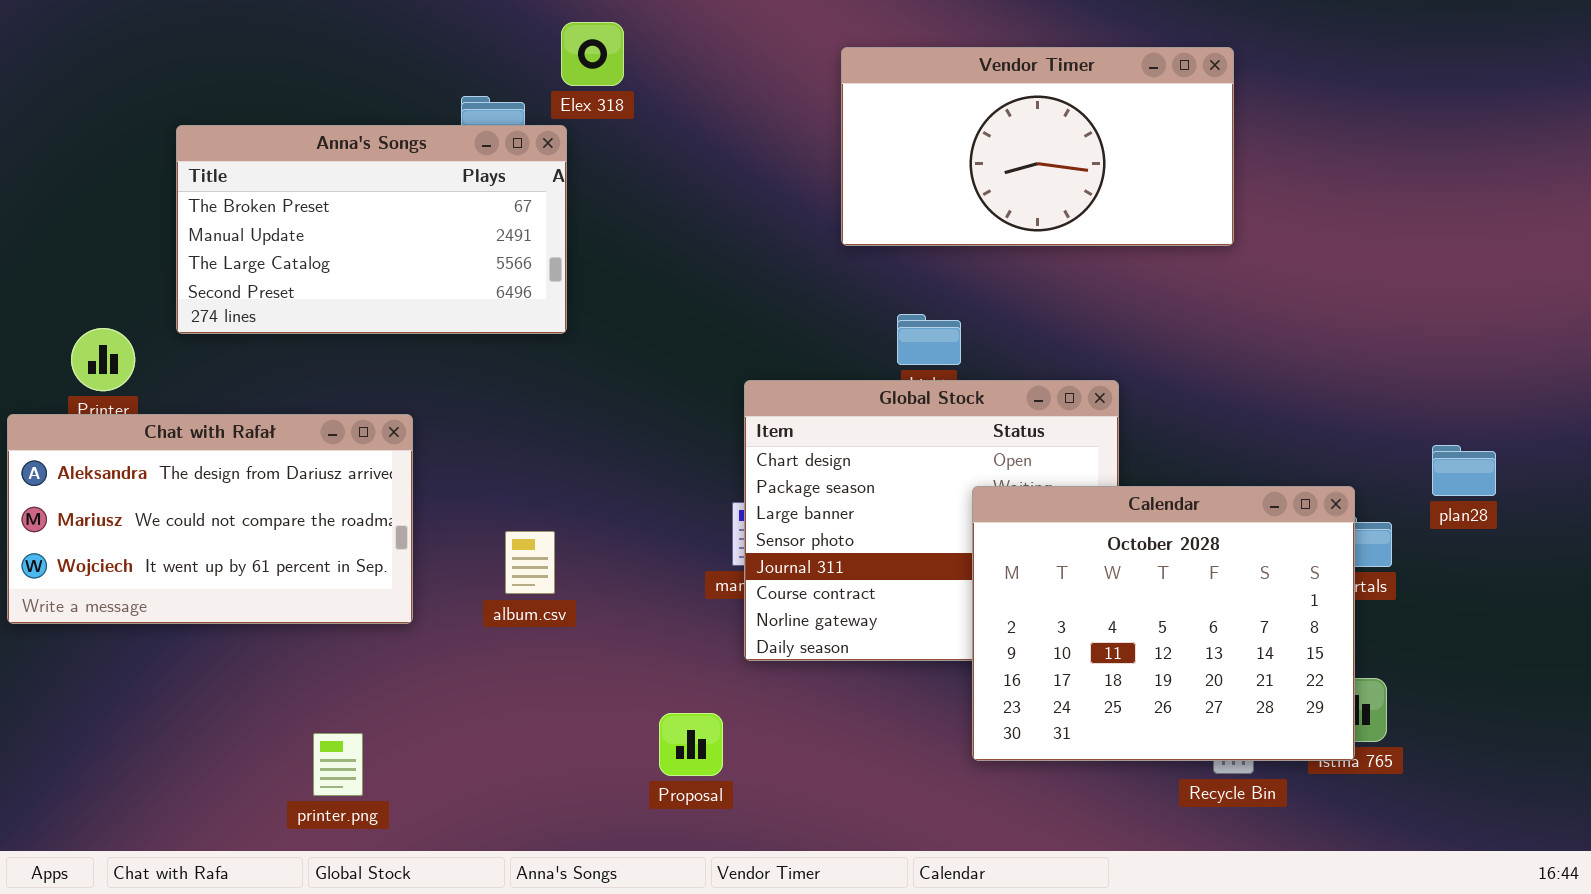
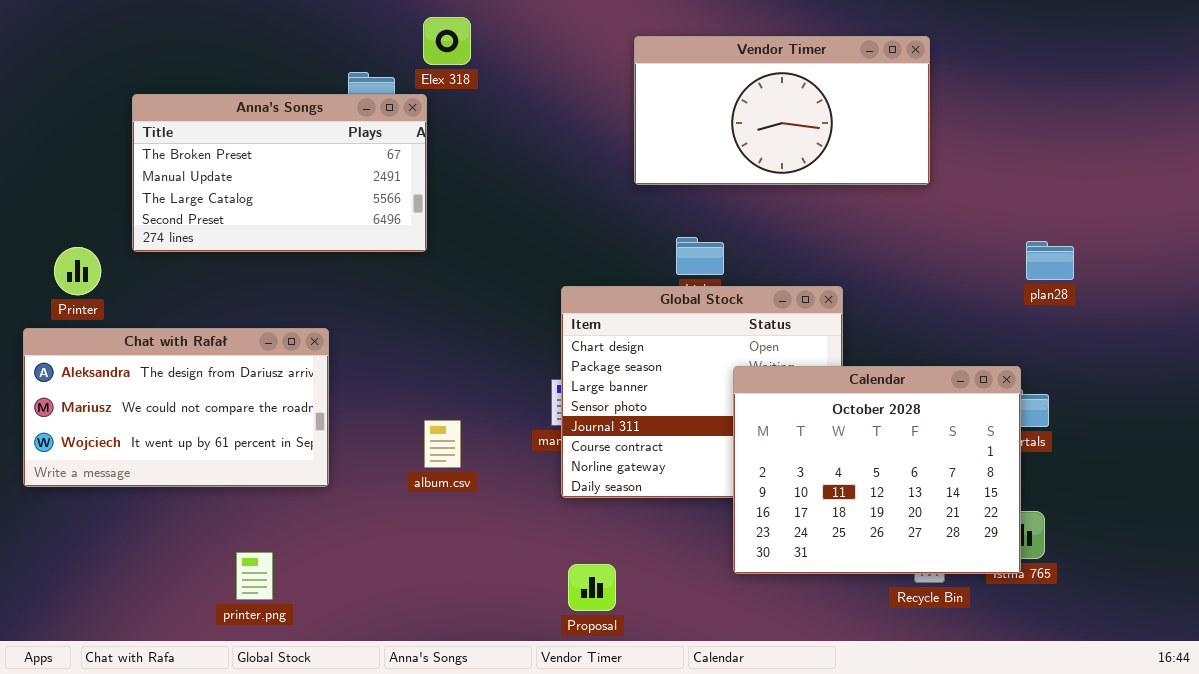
Chat with Rafał: [7,414,413,624] -> [23,328,329,487], moved
plan28: [1432,445,1496,496] -> [1026,241,1074,280], moved
album.csv: [505,531,555,594] -> [424,420,461,468], moved
Proposal: [659,713,723,776] -> [568,564,616,611], moved

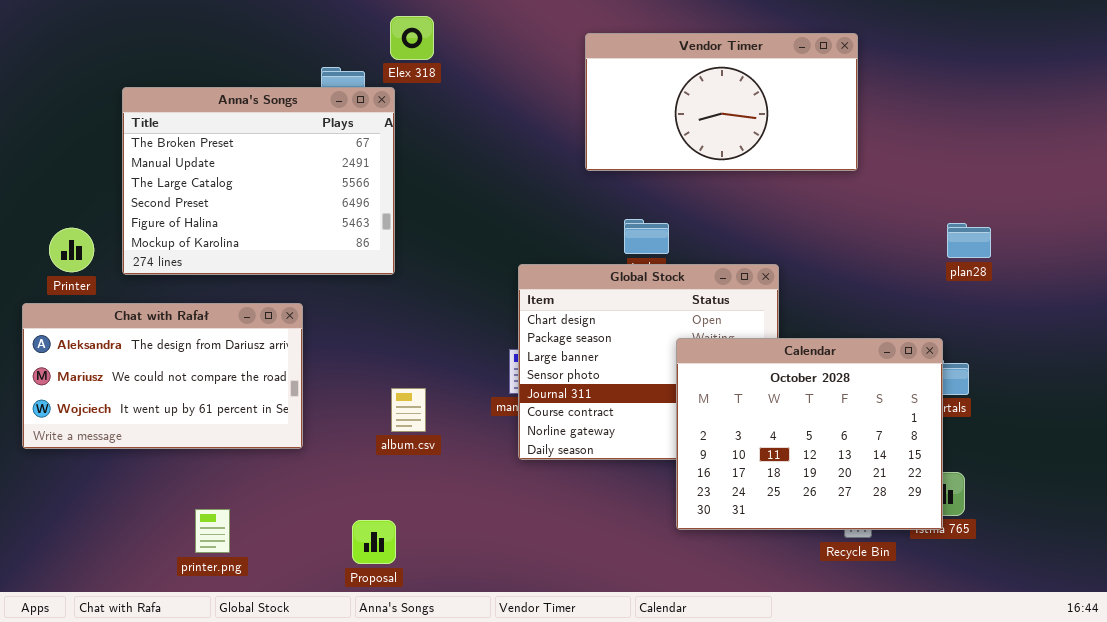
Anna's Songs: [132,94,427,252] -> [122,87,395,275], resized
printer.png: [236,552,273,600] -> [195,509,230,553], moved
Proposal: [568,564,616,611] -> [352,520,396,564], moved

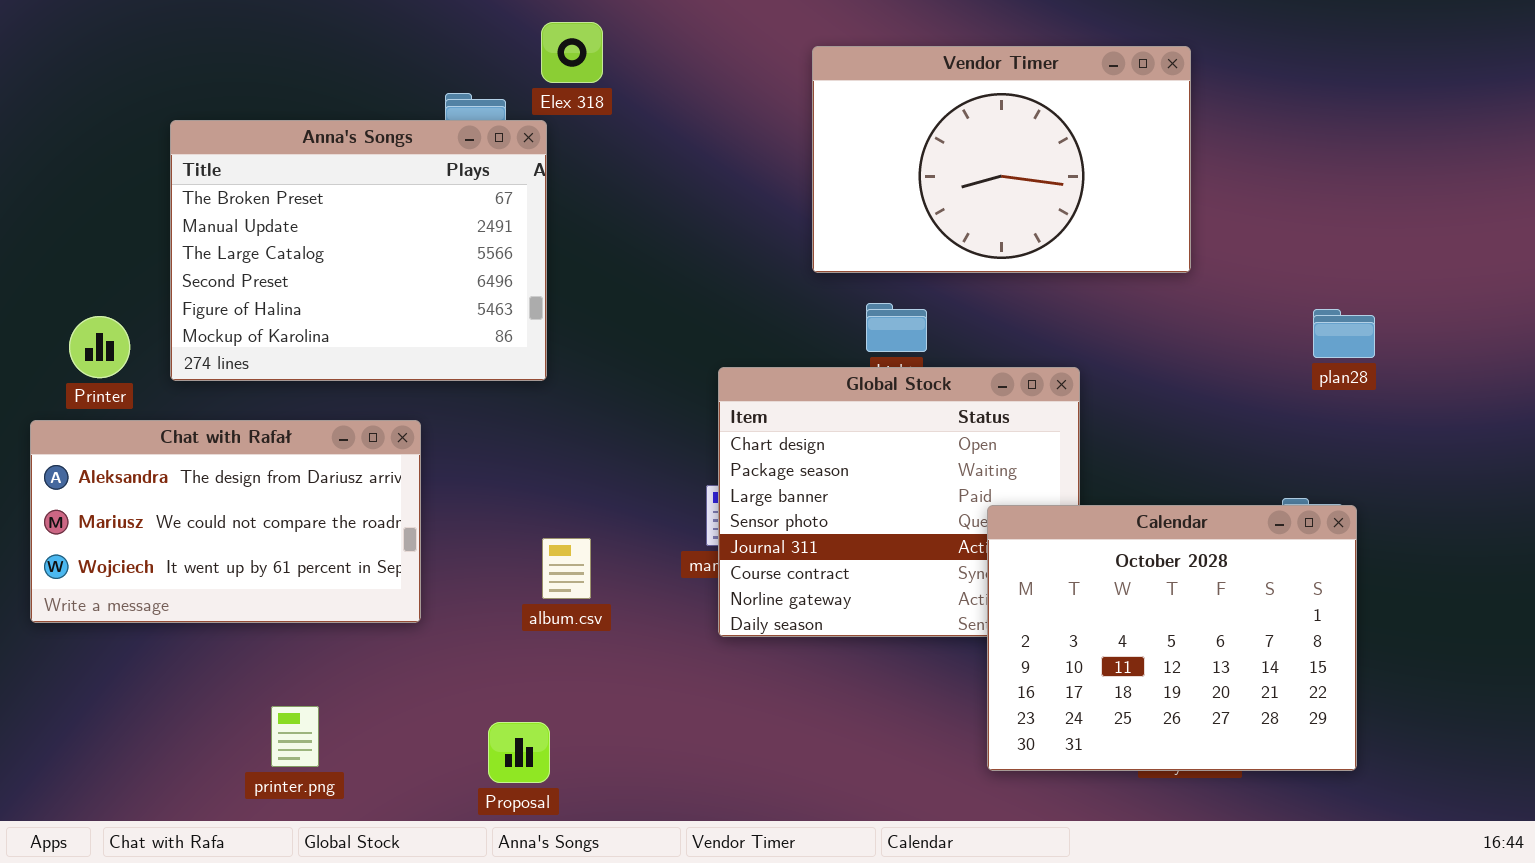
Vendor Timer: [585,33,858,171] -> [812,46,1191,273], resized
Calendar: [676,338,943,530] -> [987,505,1357,771], moved

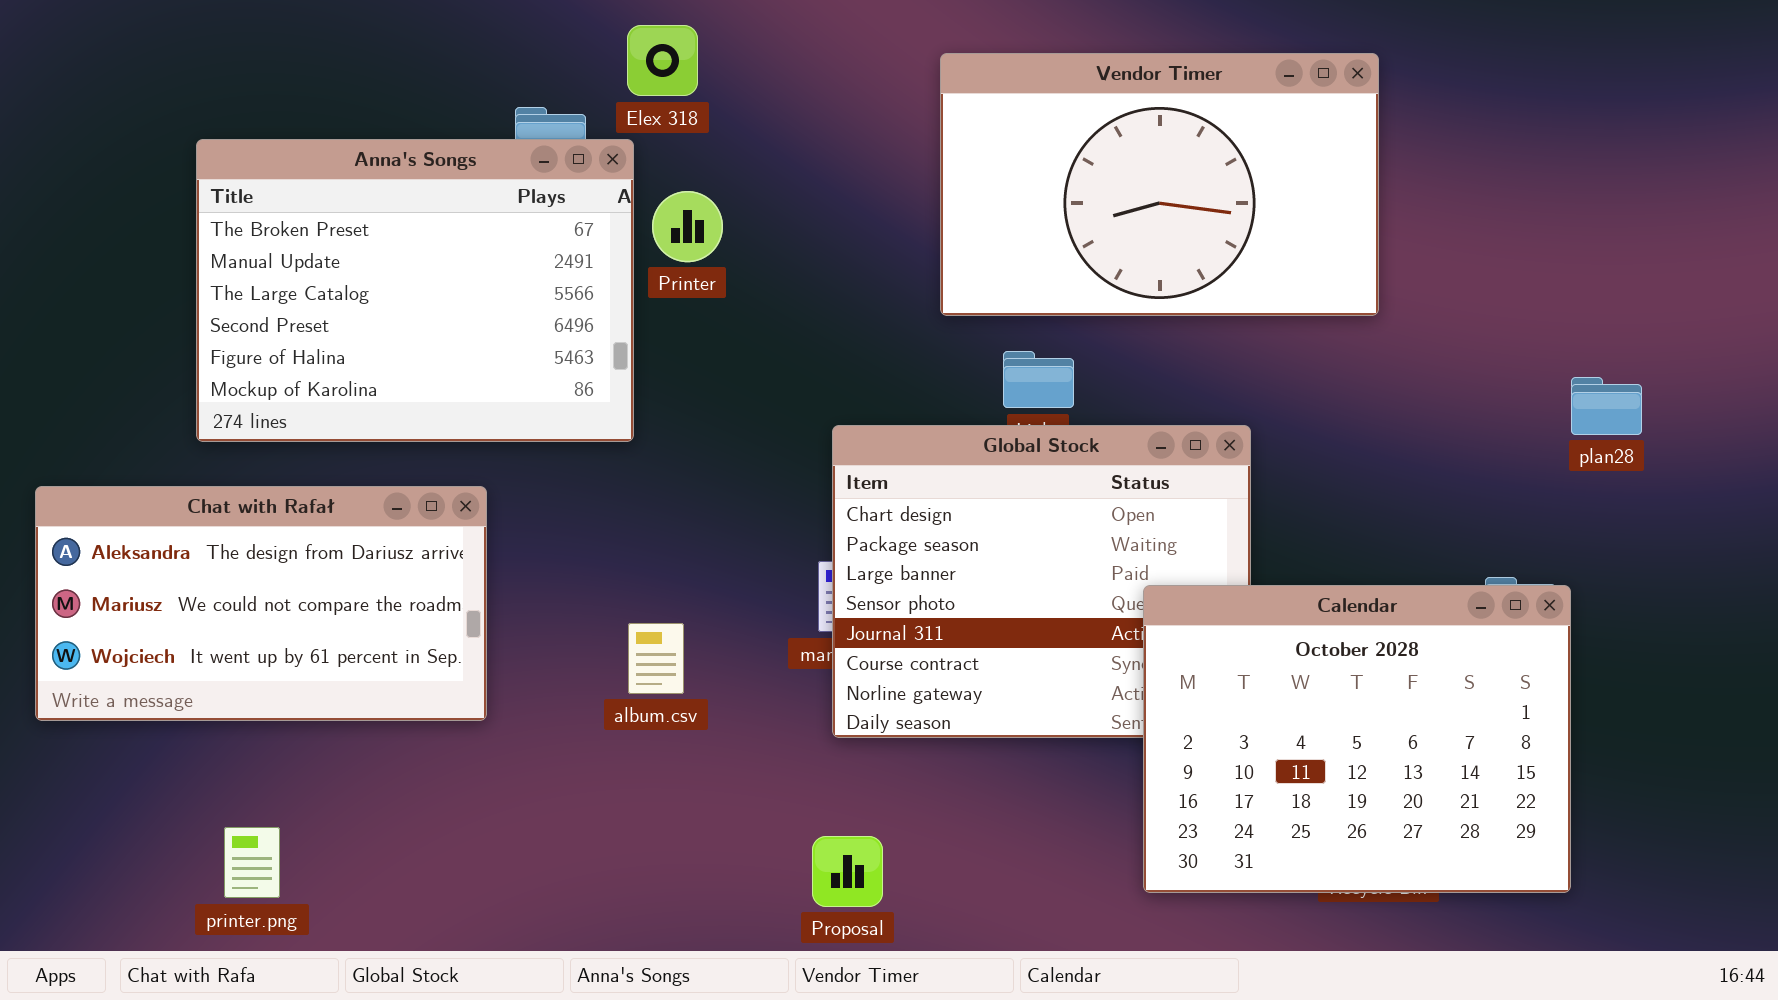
plan28: [1313,309,1375,358] -> [1571,377,1642,435], moved
Printer: [69,316,130,378] -> [652,191,723,262], moved
printer.png: [271,706,319,767] -> [224,827,280,898], moved
Proposal: [488,722,550,783] -> [812,836,883,907], moved

